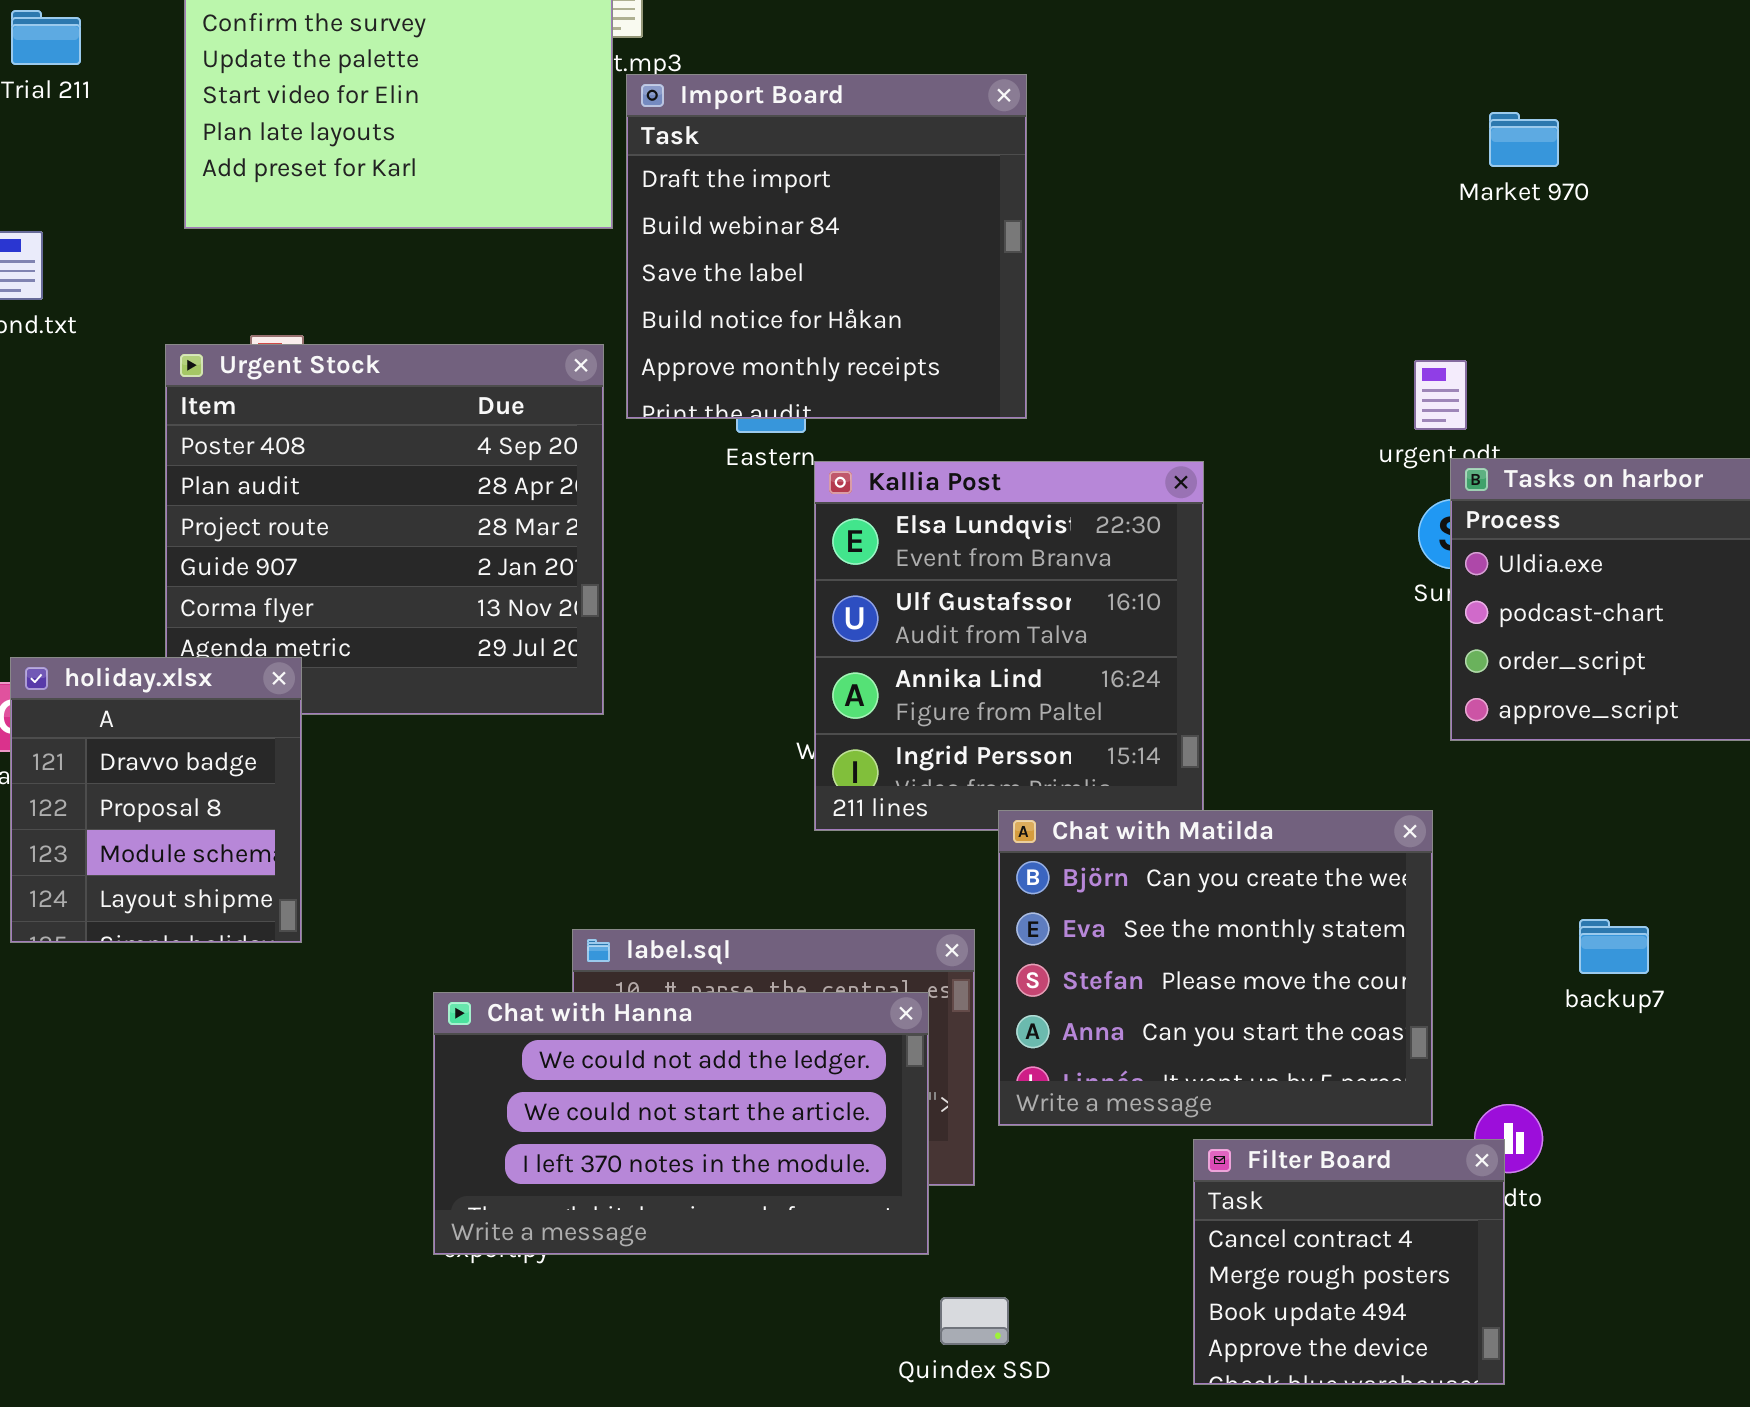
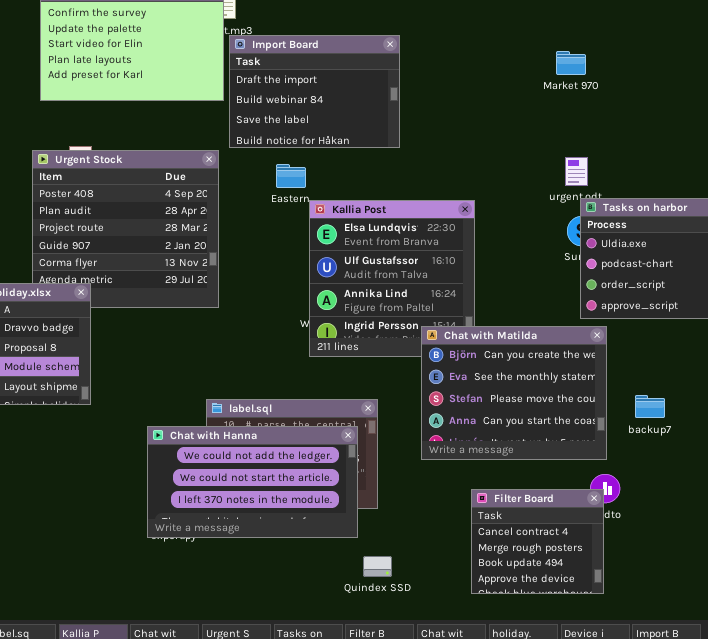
Import Board: [626,74,1027,419] -> [229,35,400,148], resized
Market 970: [1489,112,1559,167] -> [556,51,586,75], moved
Chat with Matilda: [998,810,1433,1126] -> [421,326,607,460], moved

